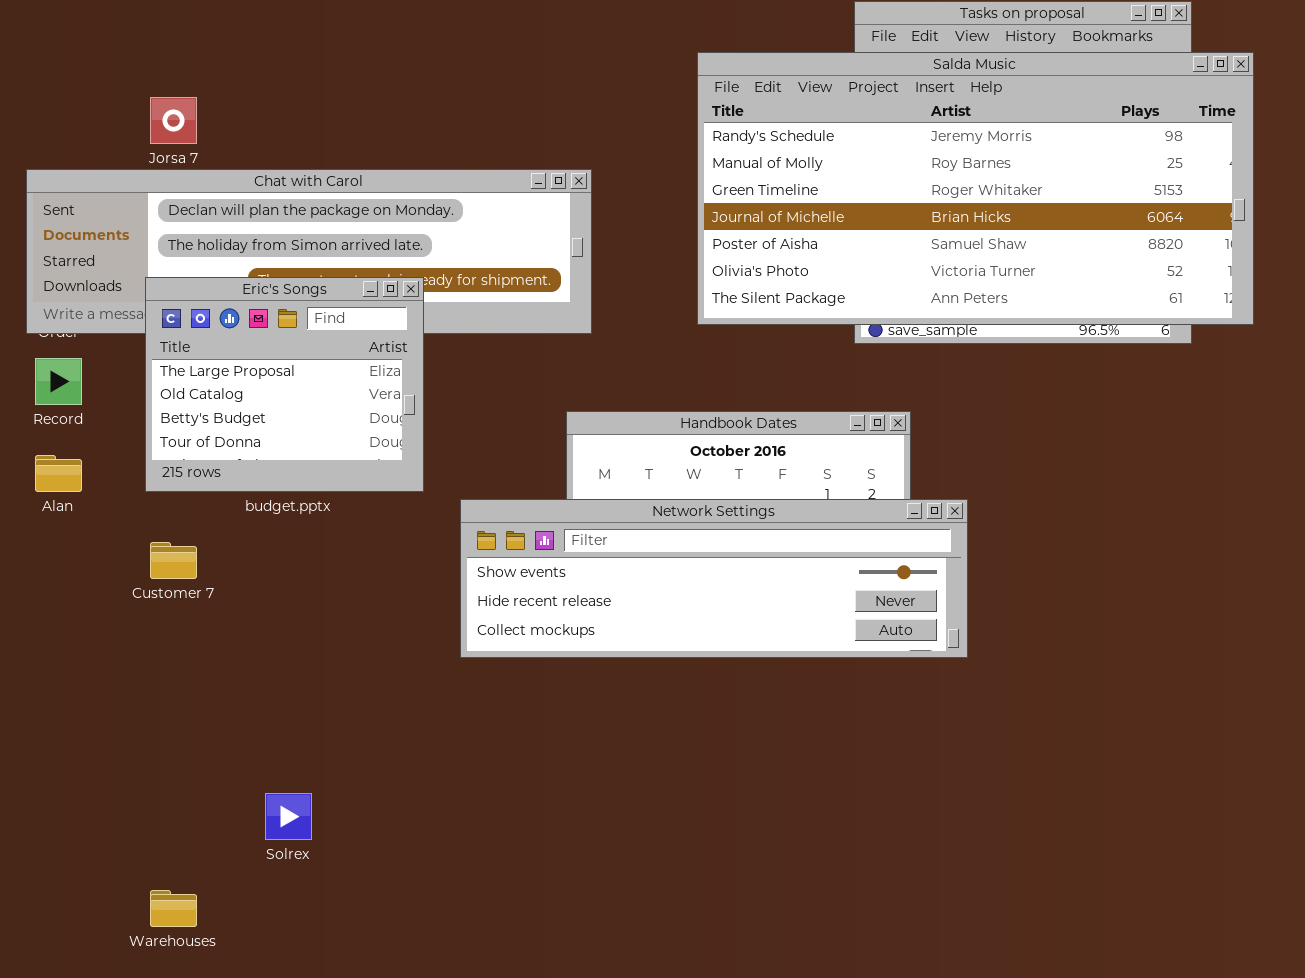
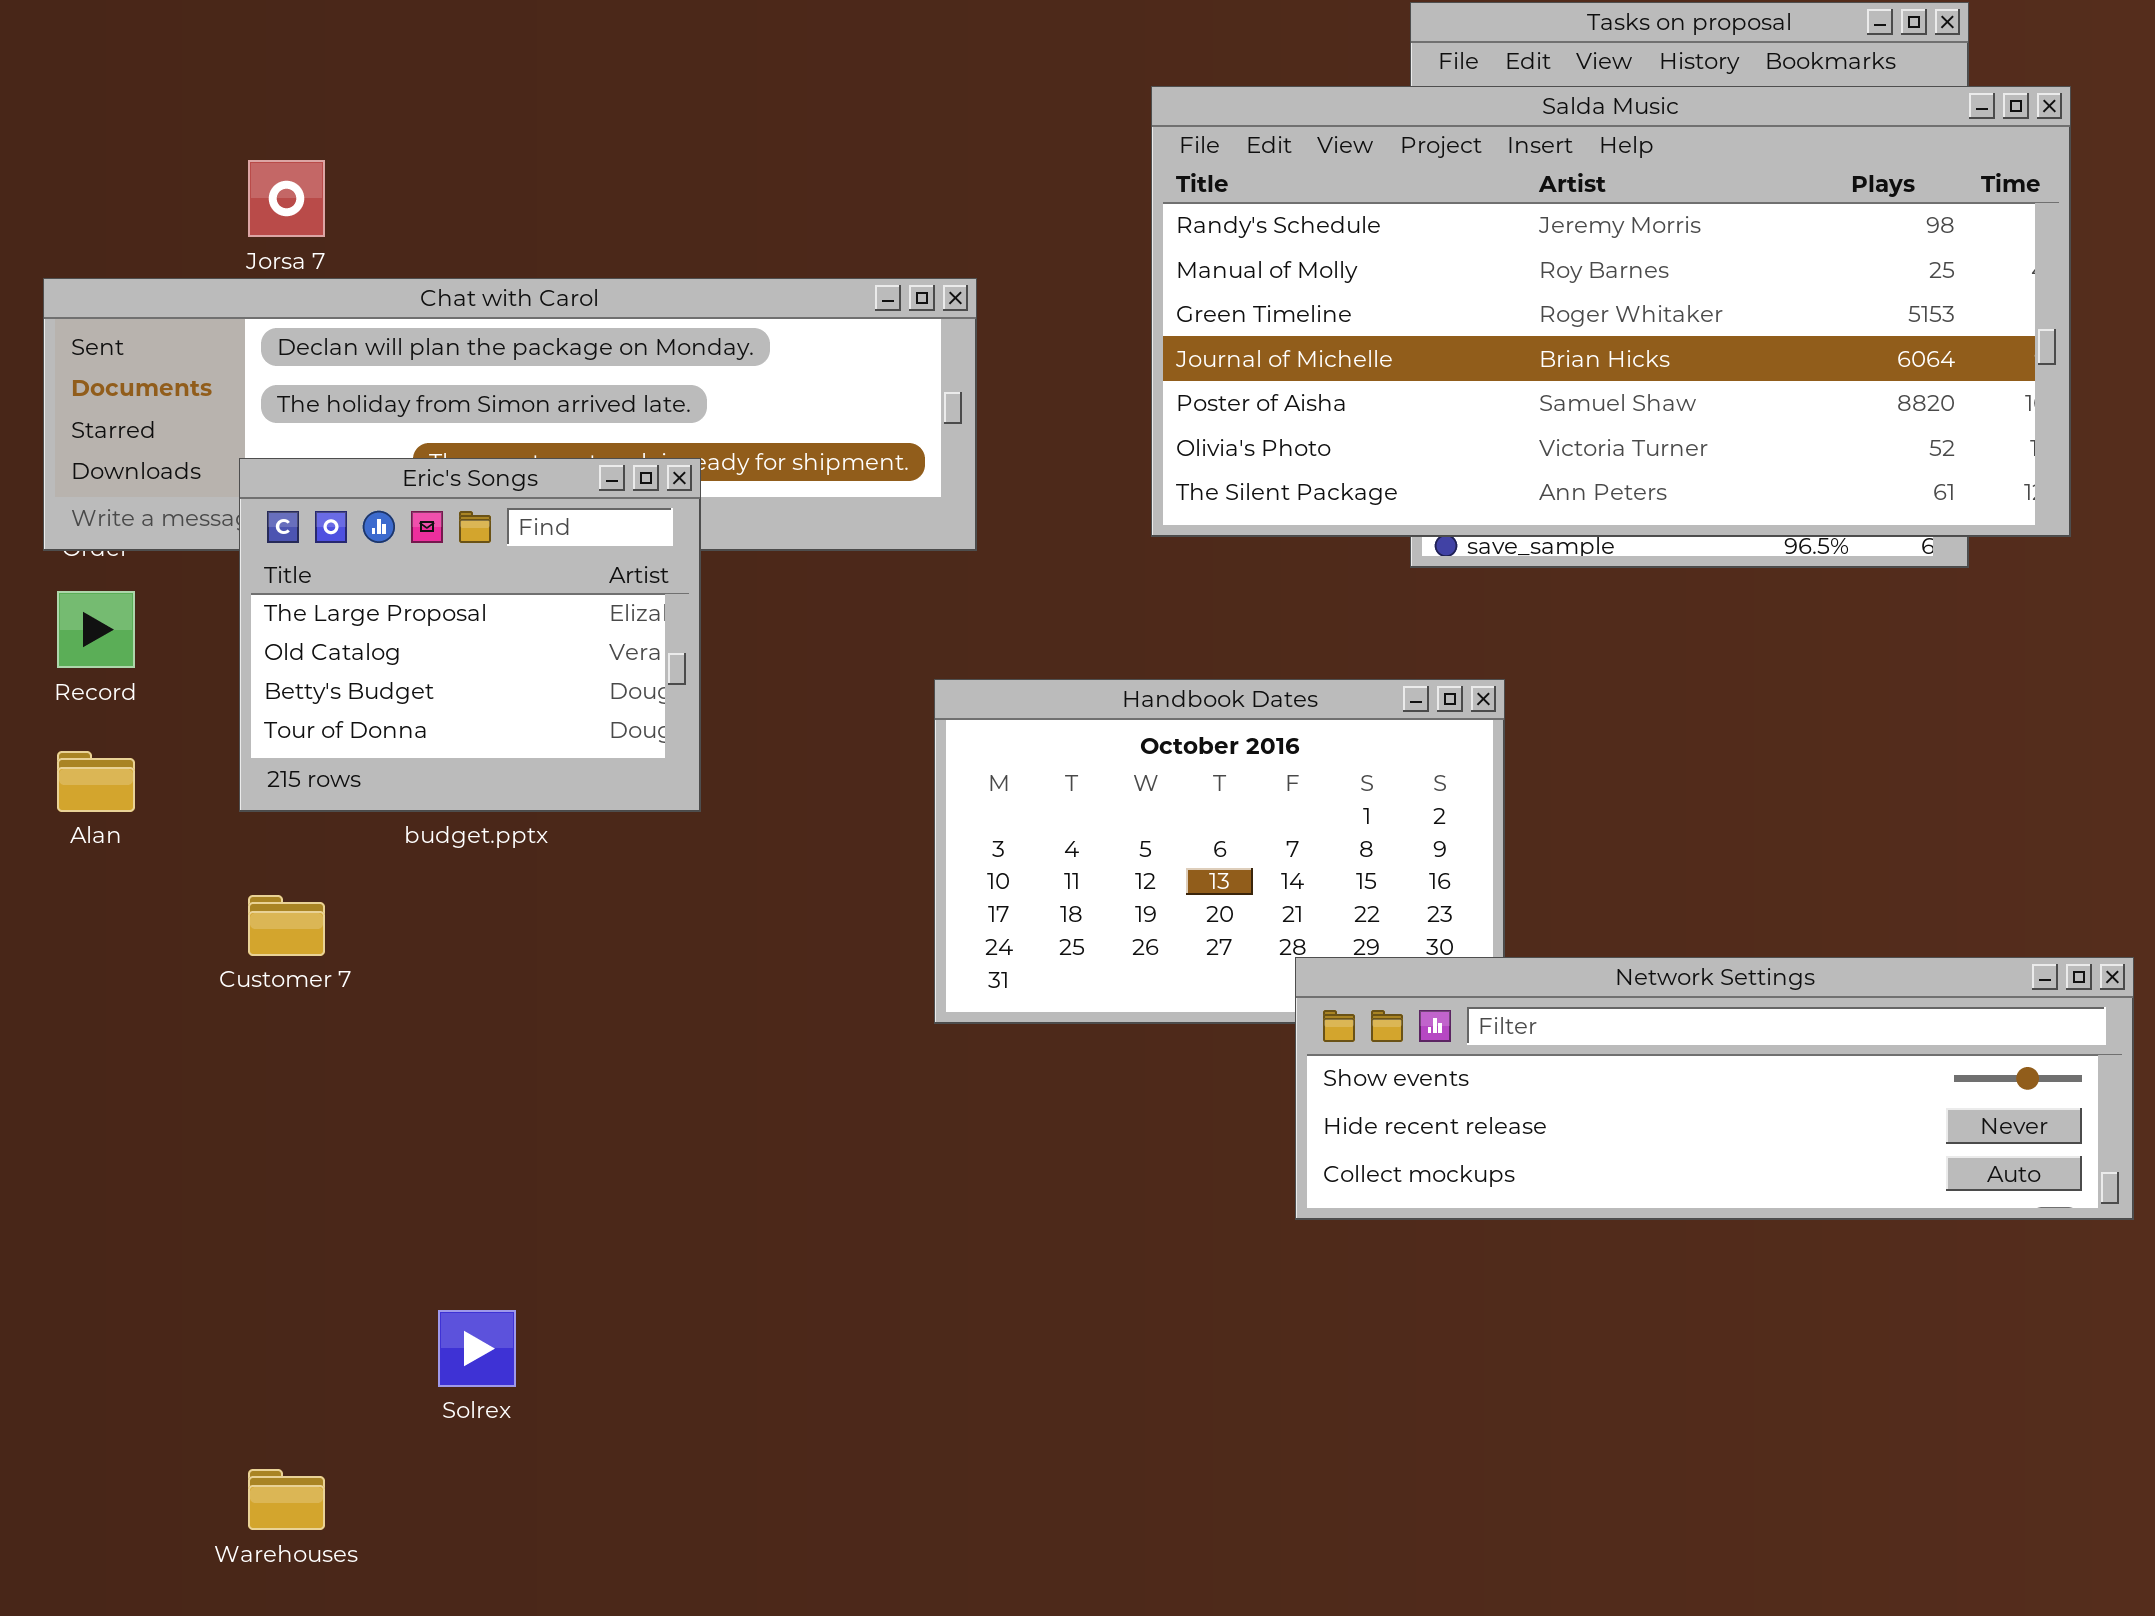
Network Settings: [460,499,968,658] -> [1295,957,2134,1220], moved

